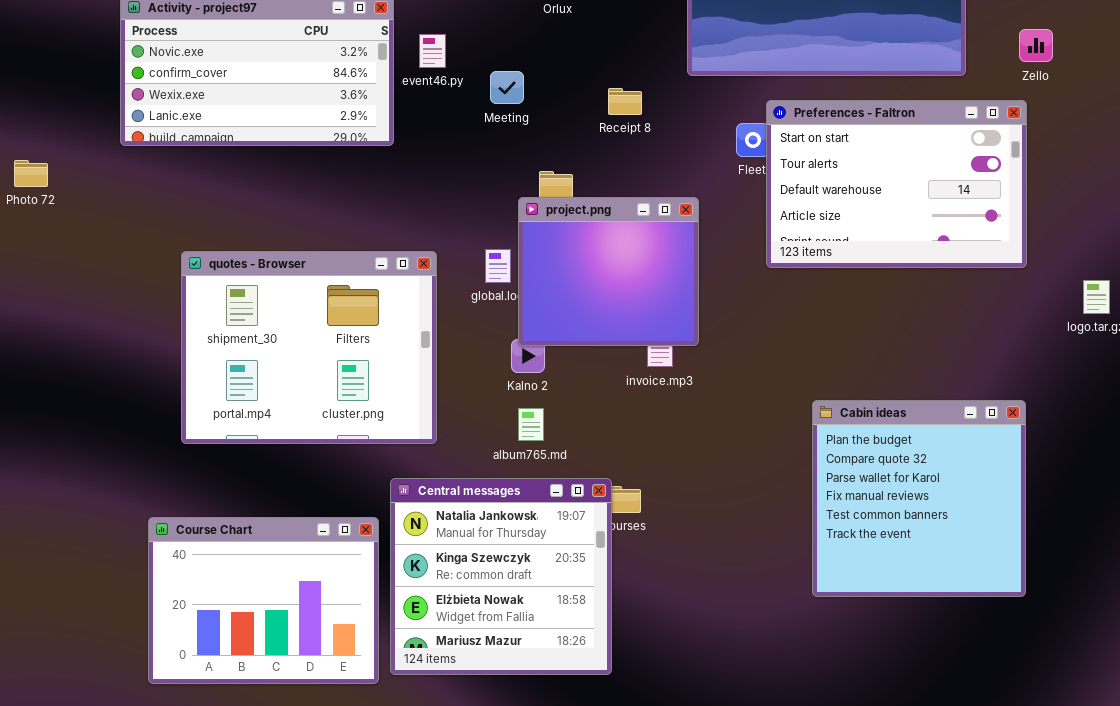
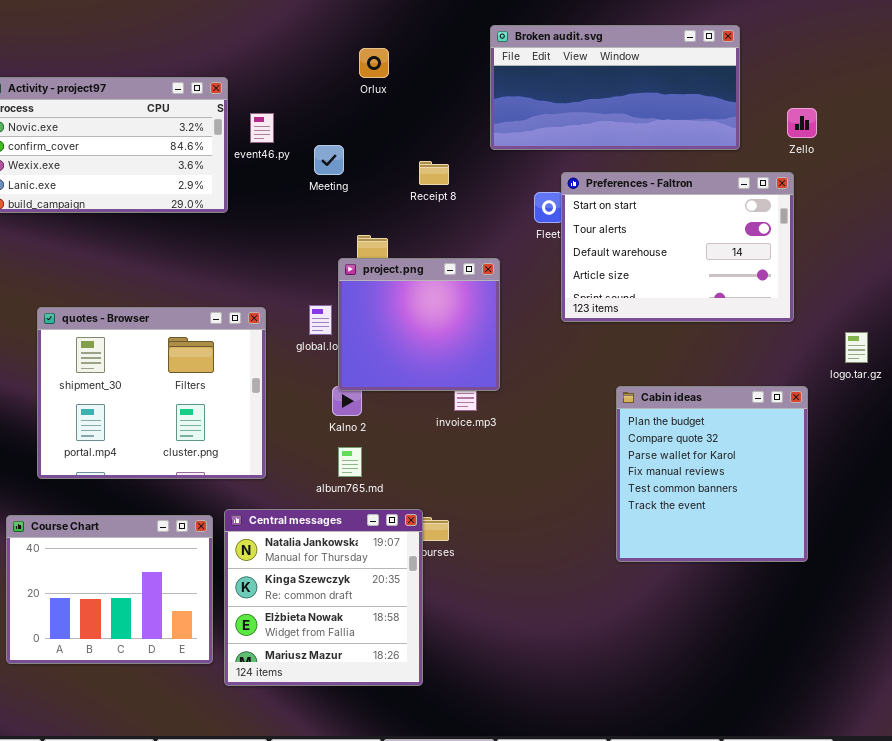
Cabin ideas: [812,400,1026,597] -> [616,386,808,562], moved
Course Chart: [148,517,379,684] -> [6,515,213,664], moved

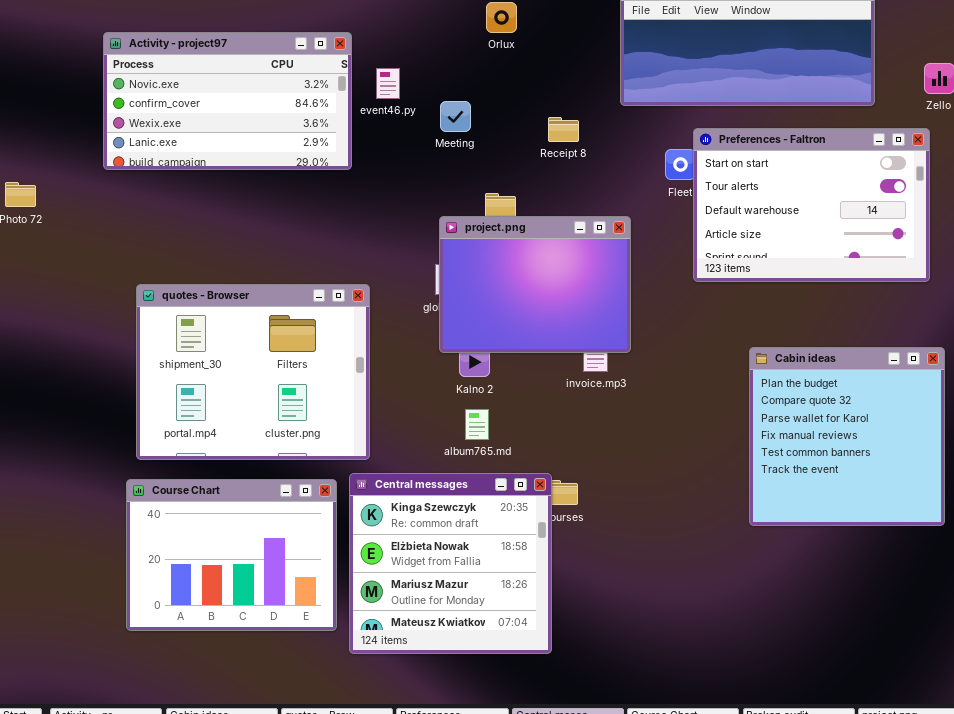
project.png: [338,258,500,391] -> [439,216,631,353], resized
quotes - Browser: [37,307,266,479] -> [136,284,370,460], moved
Central messages: [224,509,423,686] -> [349,473,552,654], scrolled down 1 row

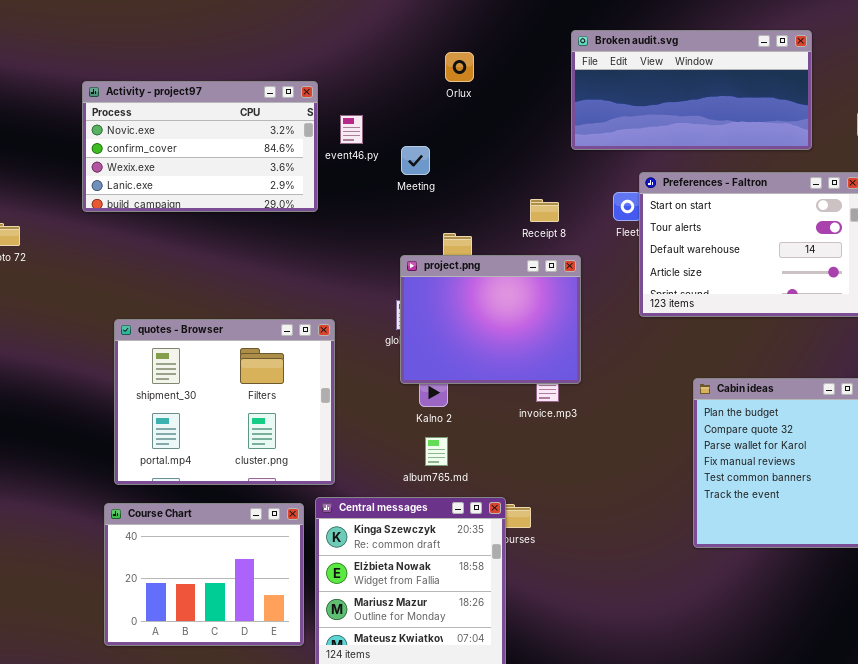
Receipt 8: [548,117,579,142] -> [530,199,559,222], moved

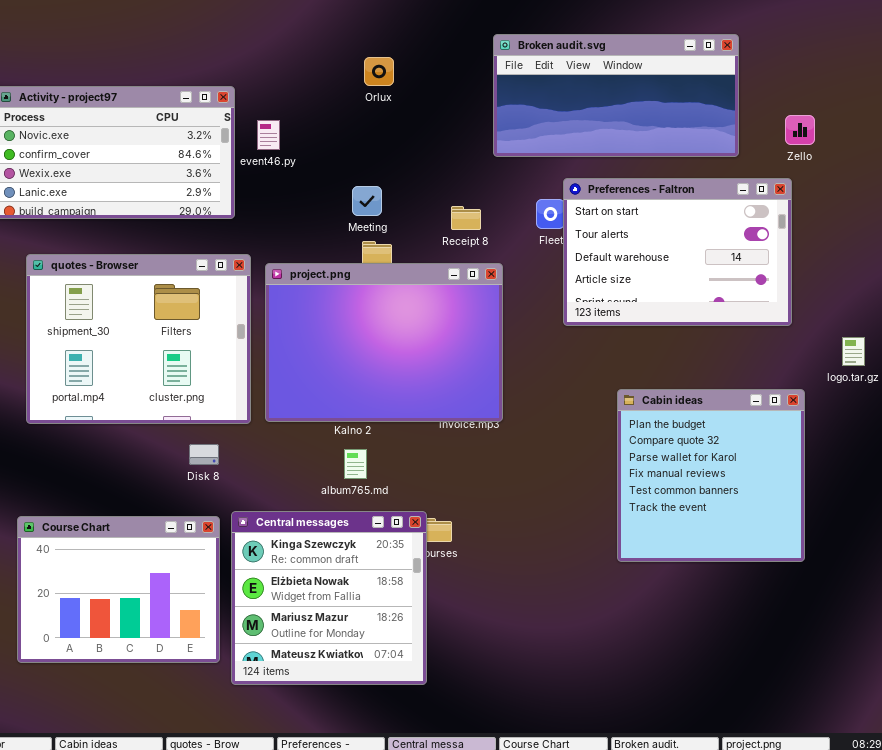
Meeting: [401,146,430,175] -> [352,186,382,216], moved
project.png: [400,255,581,384] -> [265,263,503,422], resized
quotes - Browser: [114,319,335,485] -> [26,254,251,424], moved

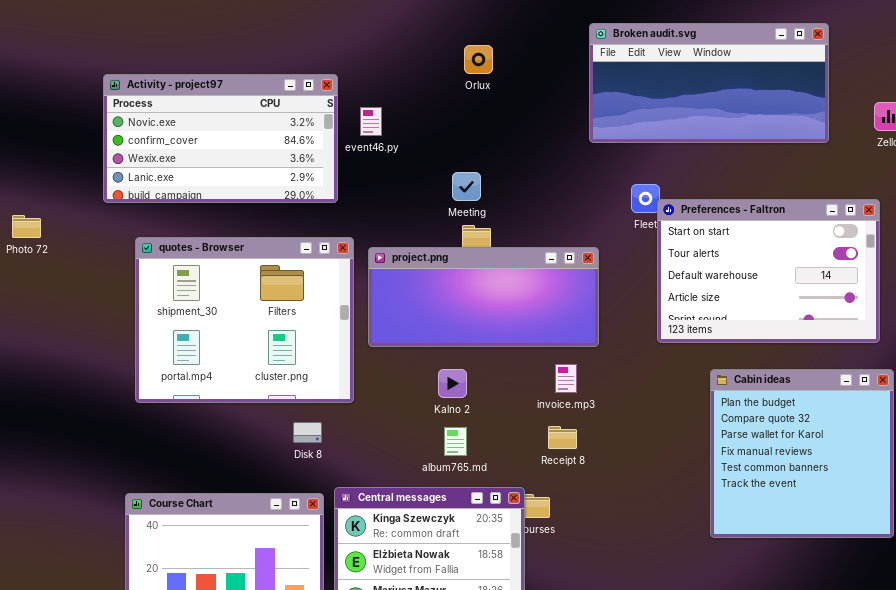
Preferences - Faltron: [563,178,792,326] -> [657,199,880,343], moved
Receipt 8: [451,206,481,230] -> [548,426,577,449], moved
project.png: [265,263,503,422] -> [368,247,599,347], resized

